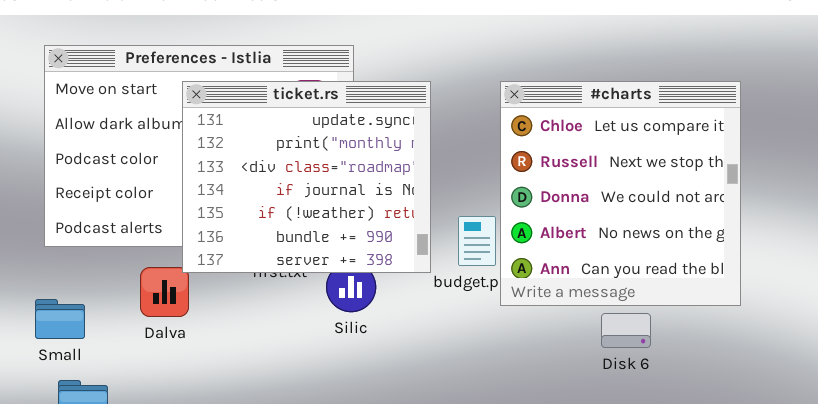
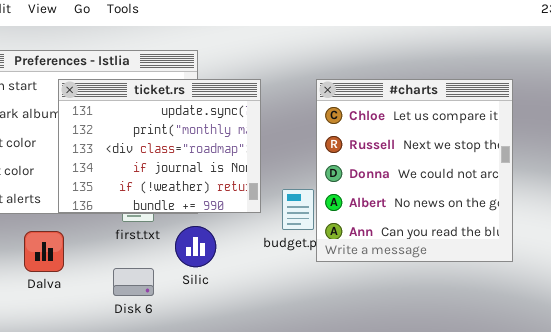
ticket.rs: [182,81,431,273] -> [58,79,261,213], resized
Disk 6: [601,313,651,348] -> [113,268,154,296], moved

